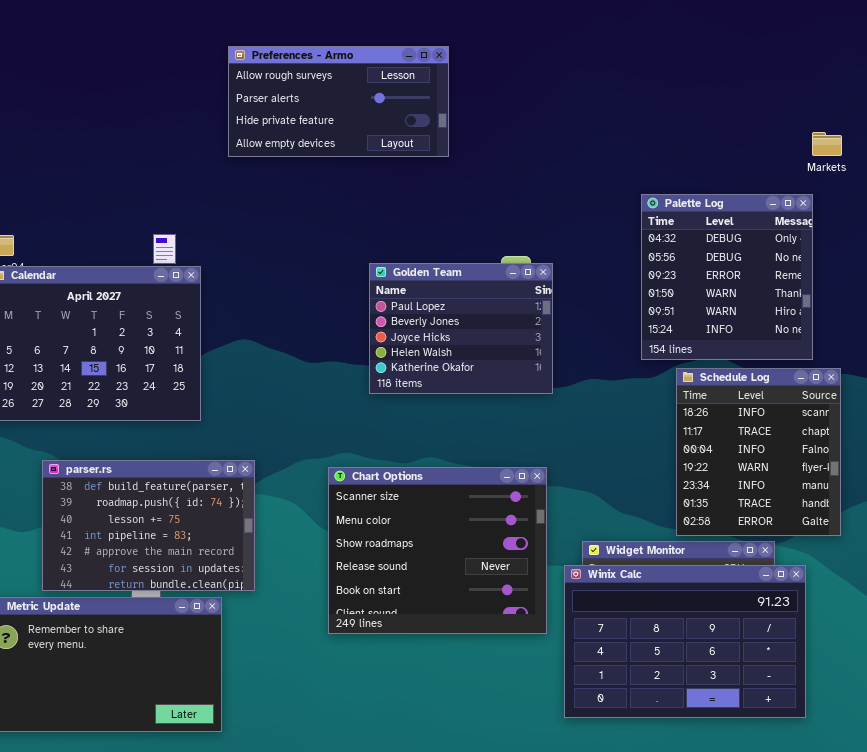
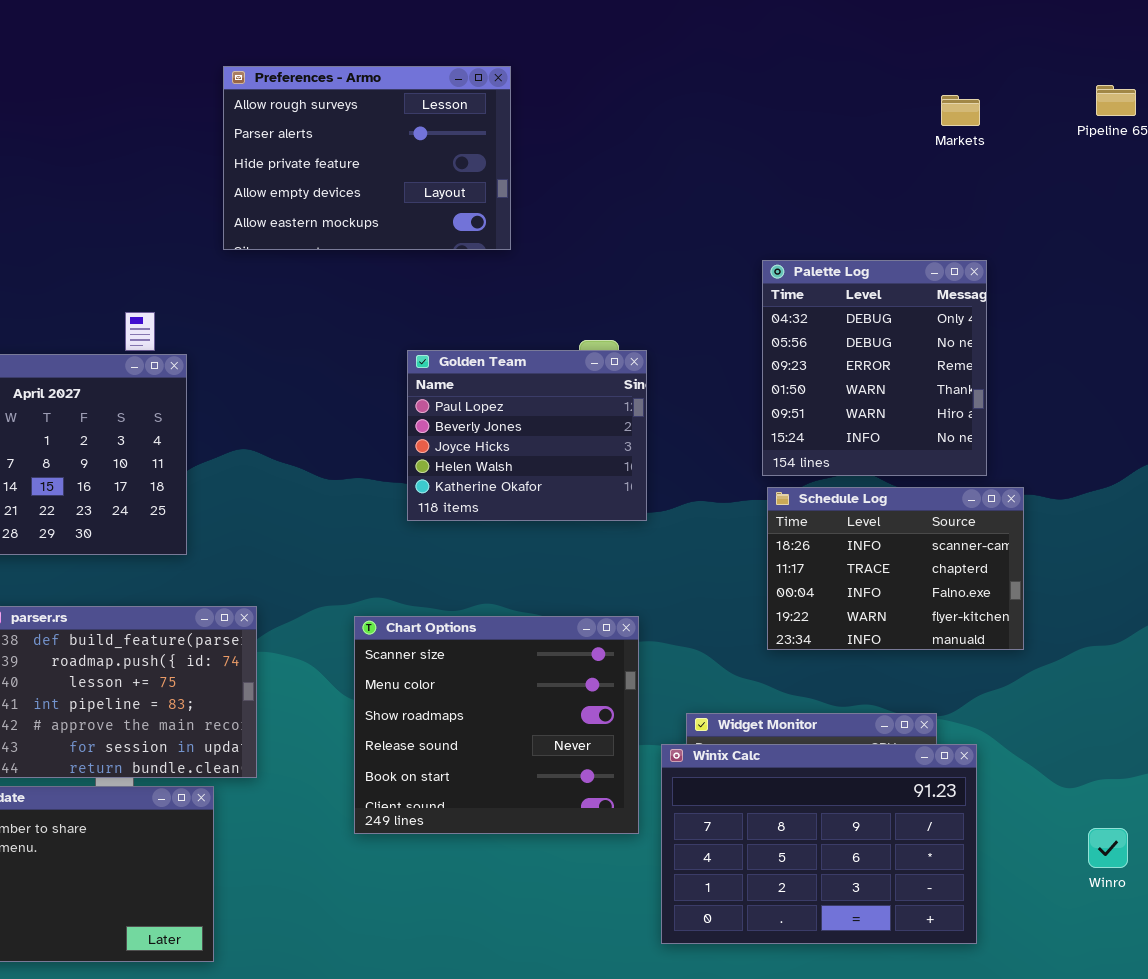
Preferences - Armo: [228,46,449,157] -> [223,66,511,250], resized
Markets: [812,132,842,156] -> [941,95,980,126], moved
Schedule Log: [676,368,841,536] -> [767,487,1024,650], resized

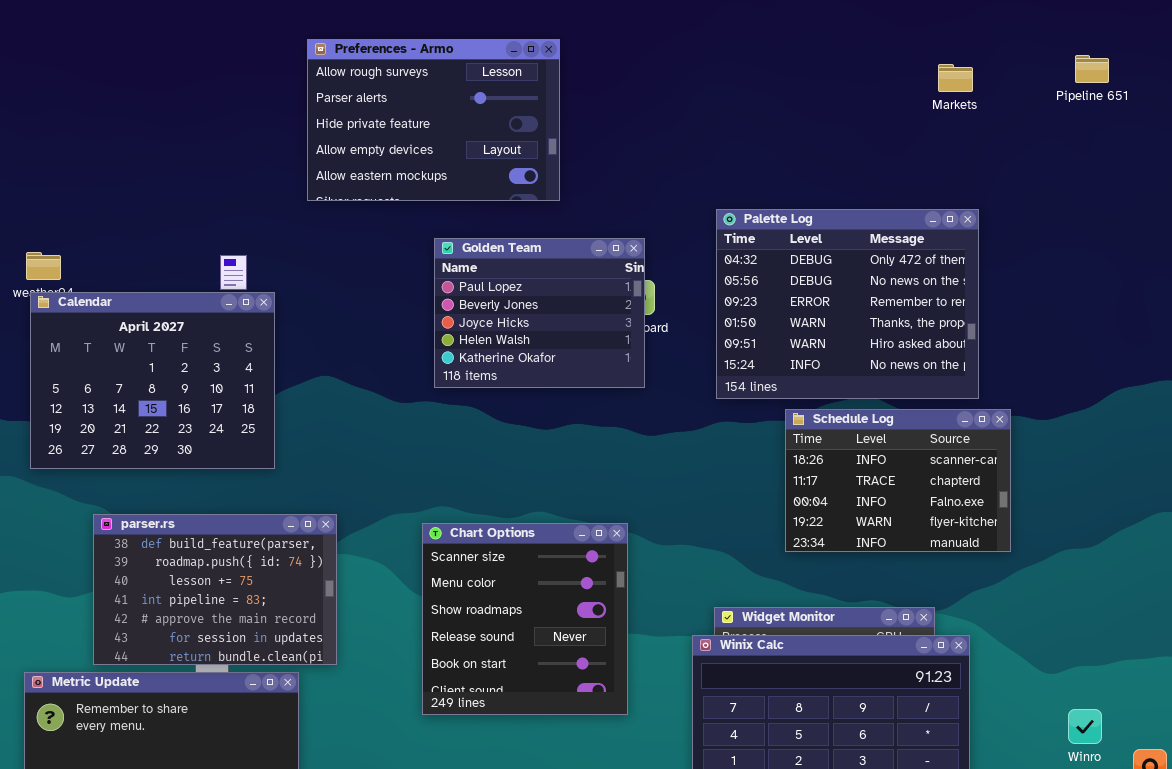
Palette Log: [762,260,987,476] -> [716,209,979,399], resized
Golden Team: [407,350,647,521] -> [434,238,645,388], moved
Chart Options: [354,616,639,834] -> [422,523,628,715], resized

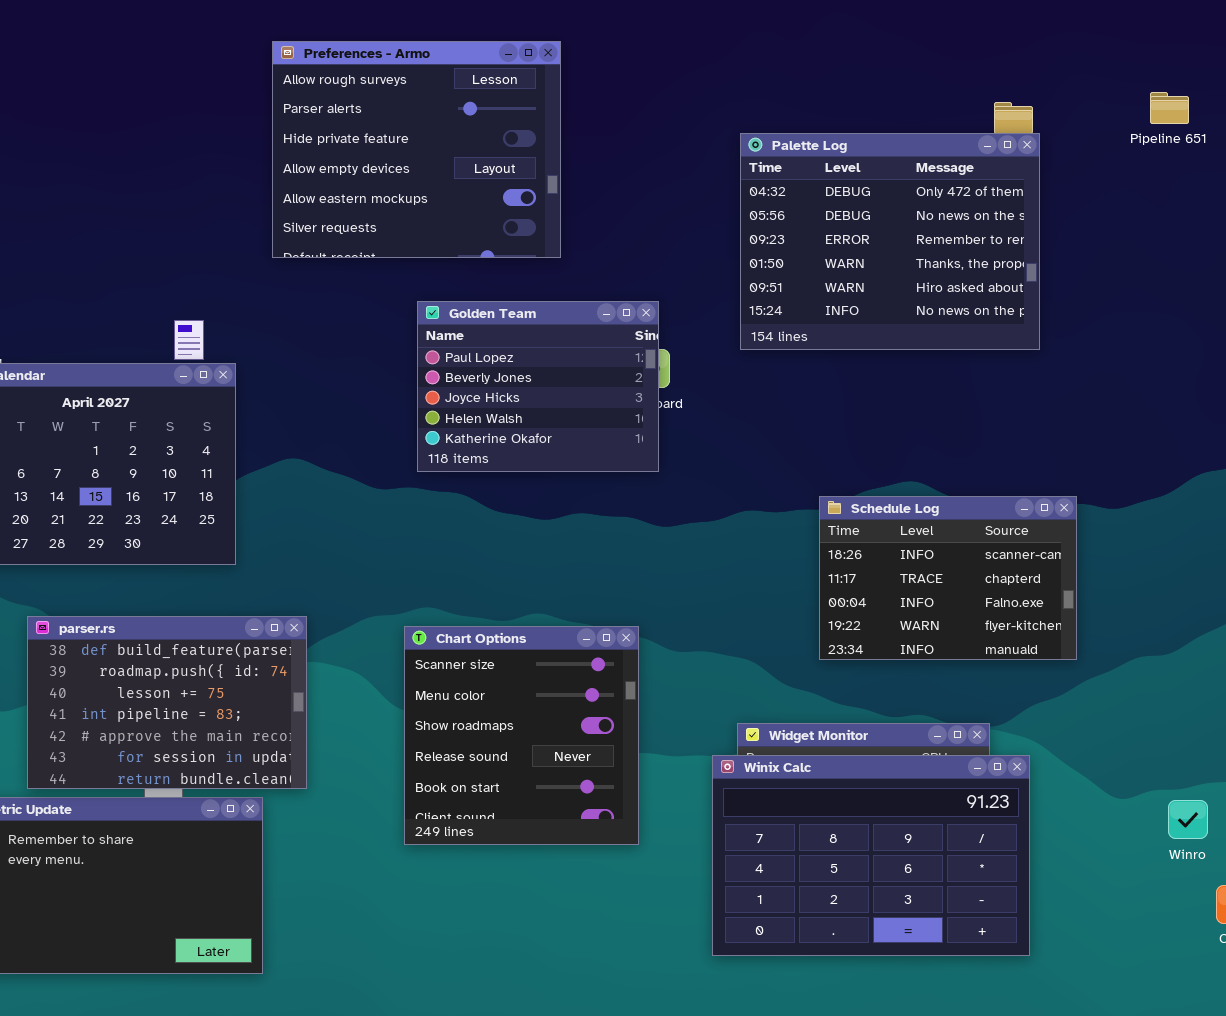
Preferences - Armo: [307,39,560,201] -> [272,41,561,258], resized
Palette Log: [716,209,979,399] -> [740,133,1040,350], moved
Winro: [1068,709,1102,744] -> [1168,800,1208,839], moved

